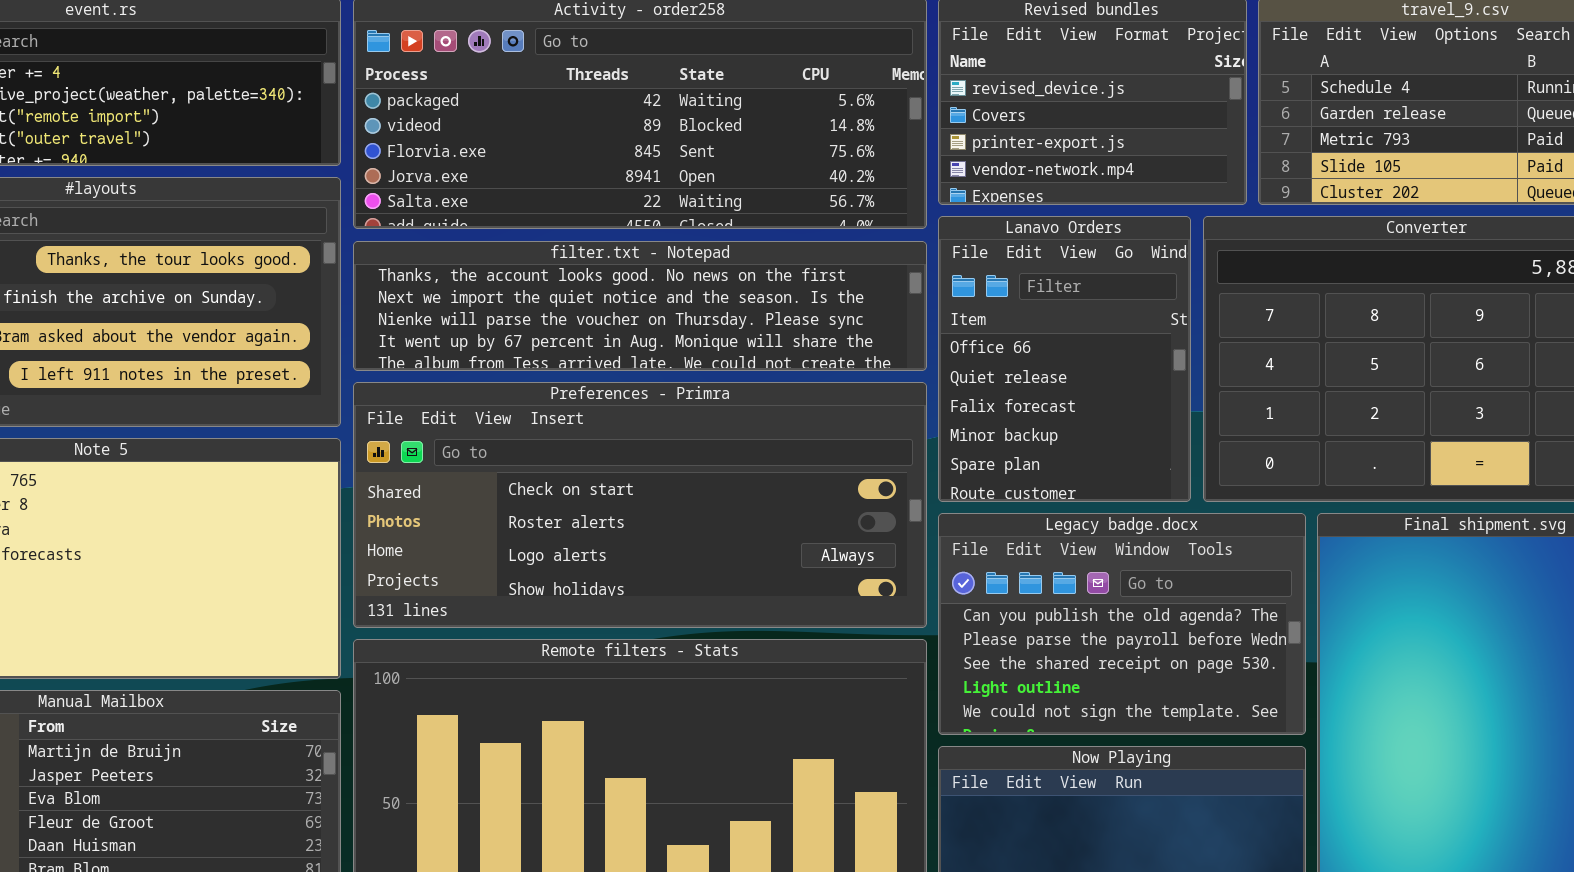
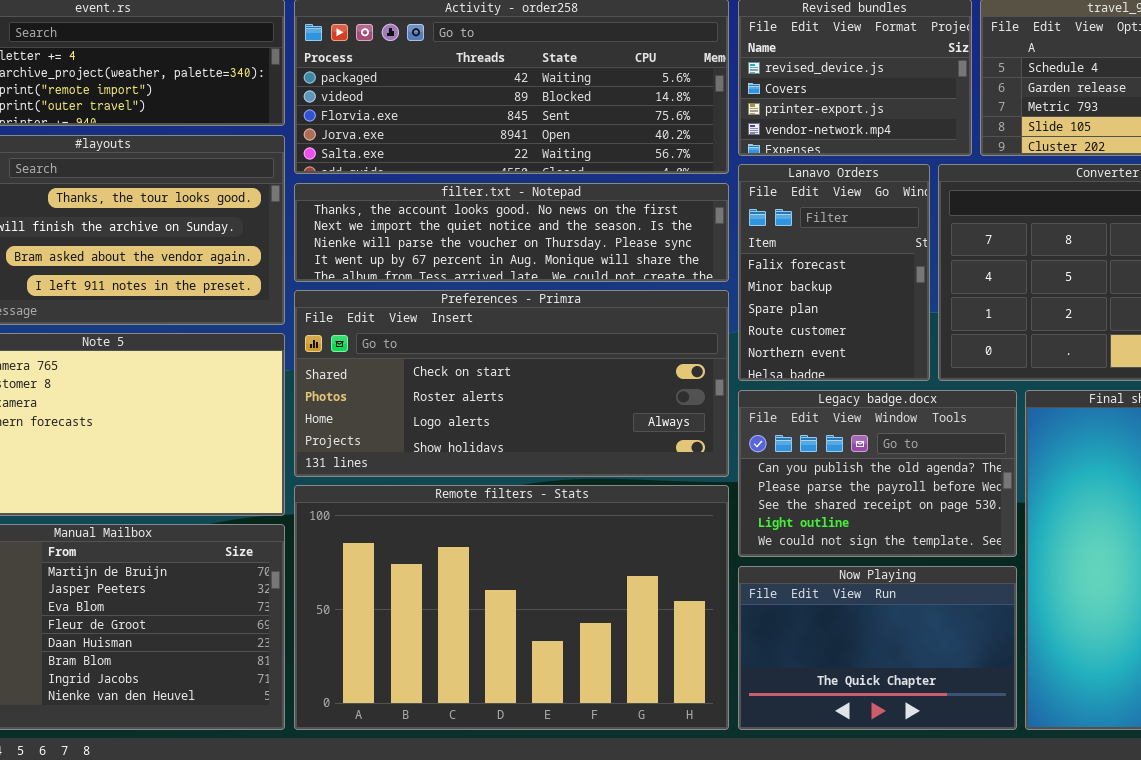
Lanavo Orders: [938,216,1191,502] -> [738,164,930,381], scrolled down 2 rows

